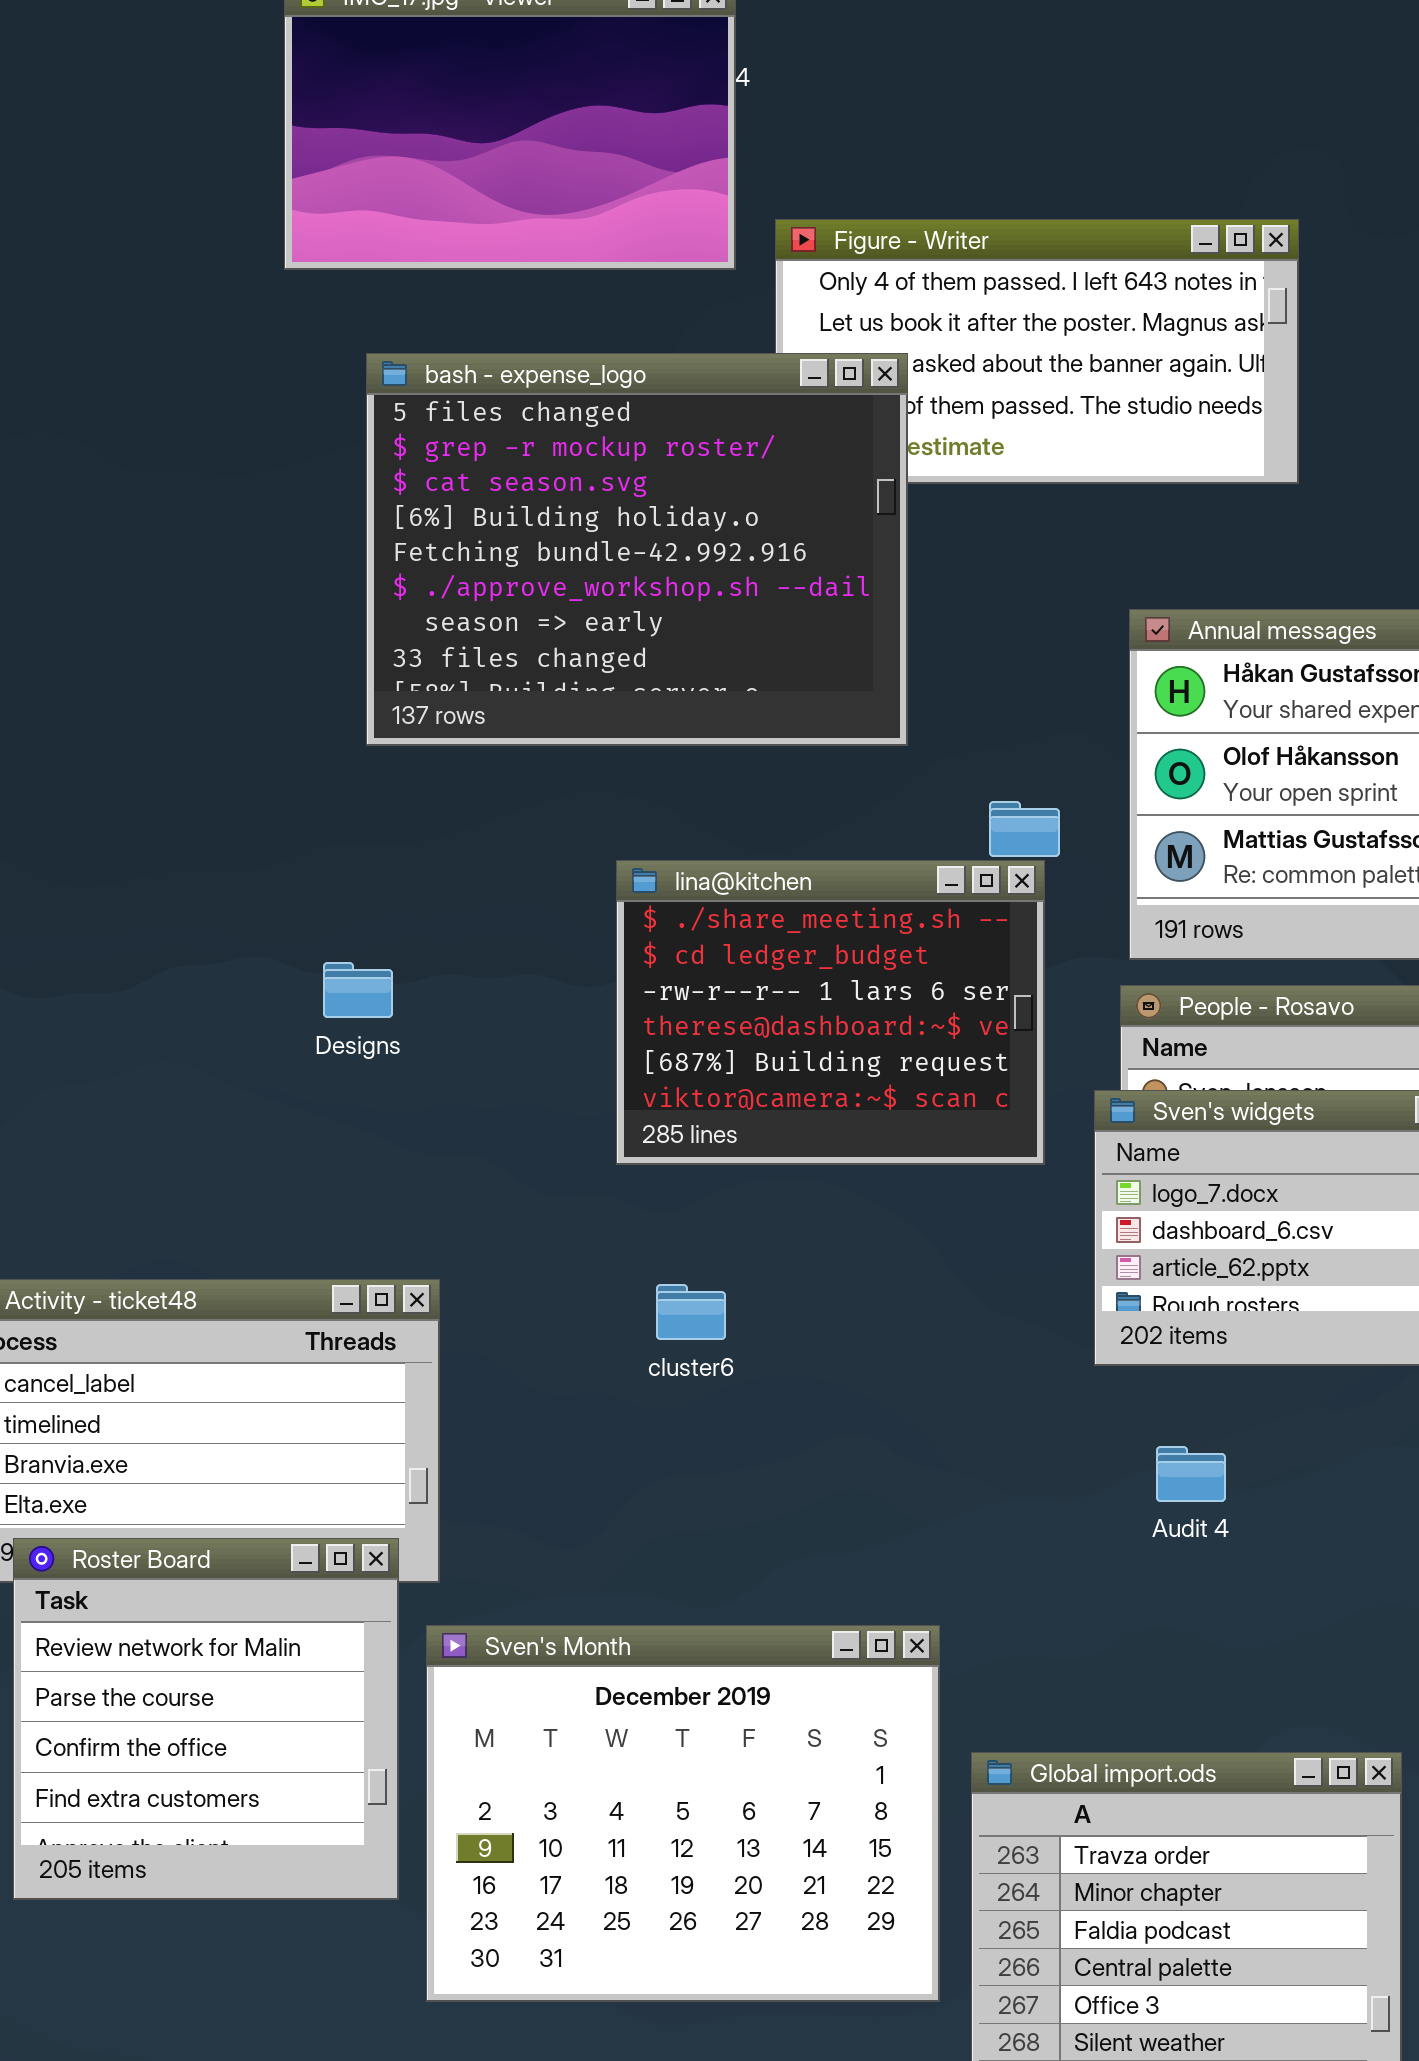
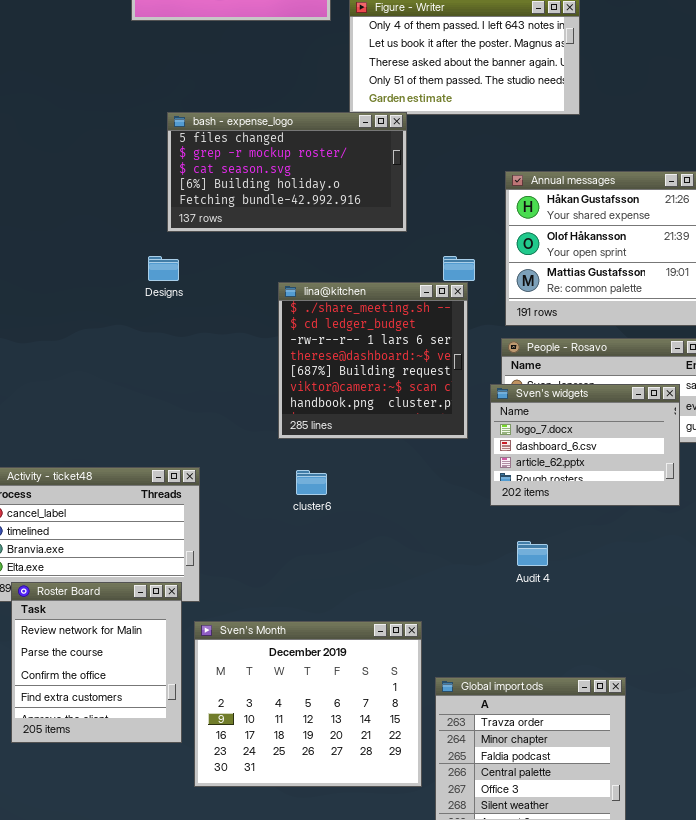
bash - expense_logo: [366,353,908,746] -> [167,112,407,232], resized
lina@kitchen: [616,860,1045,1165] -> [278,282,468,439], resized
Designs: [323,962,393,1018] -> [148,256,179,281], moved

